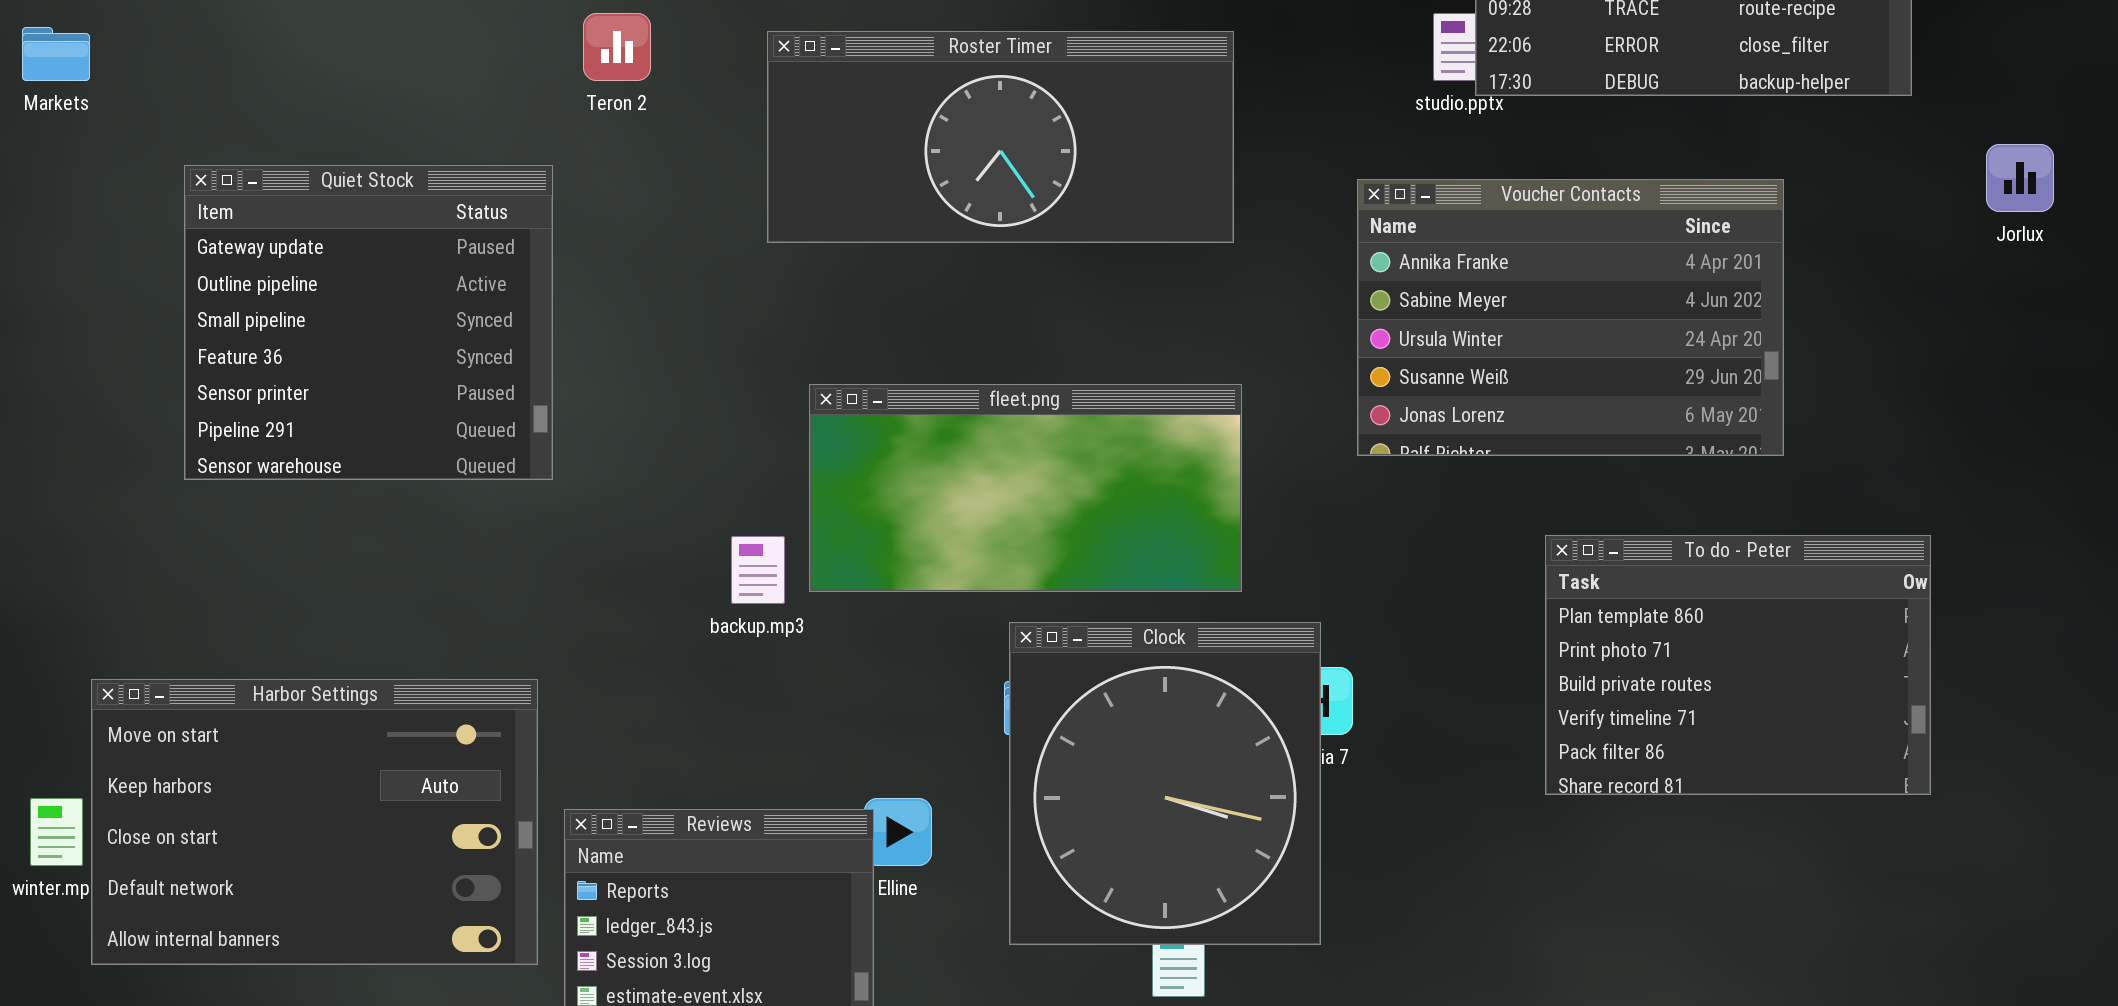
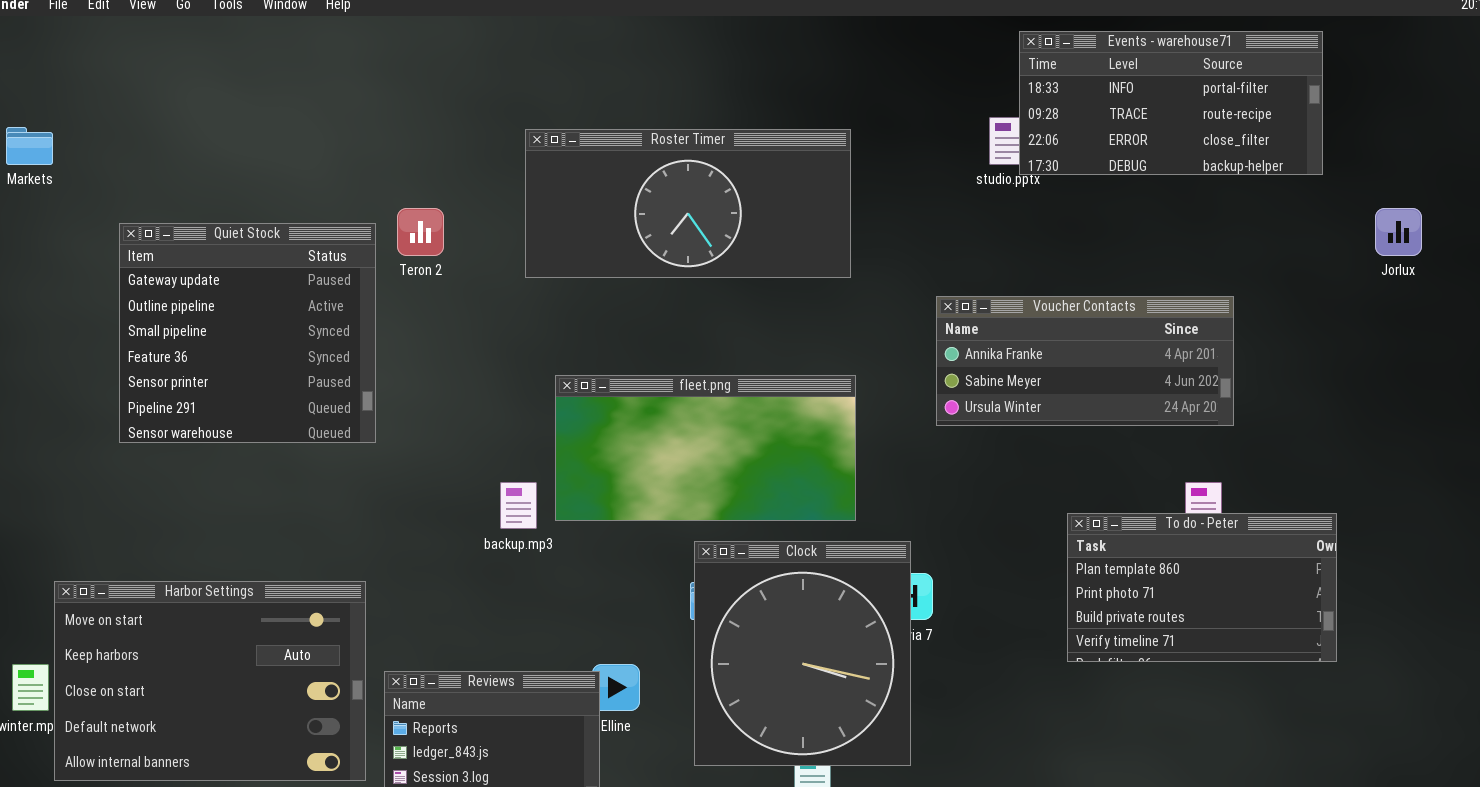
Teron 2: [583,13,651,81] -> [397,208,444,256], moved
Voucher Contacts: [1357,179,1784,456] -> [936,296,1234,426], resized
To do - Peter: [1545,535,1931,795] -> [1067,513,1337,662], resized

